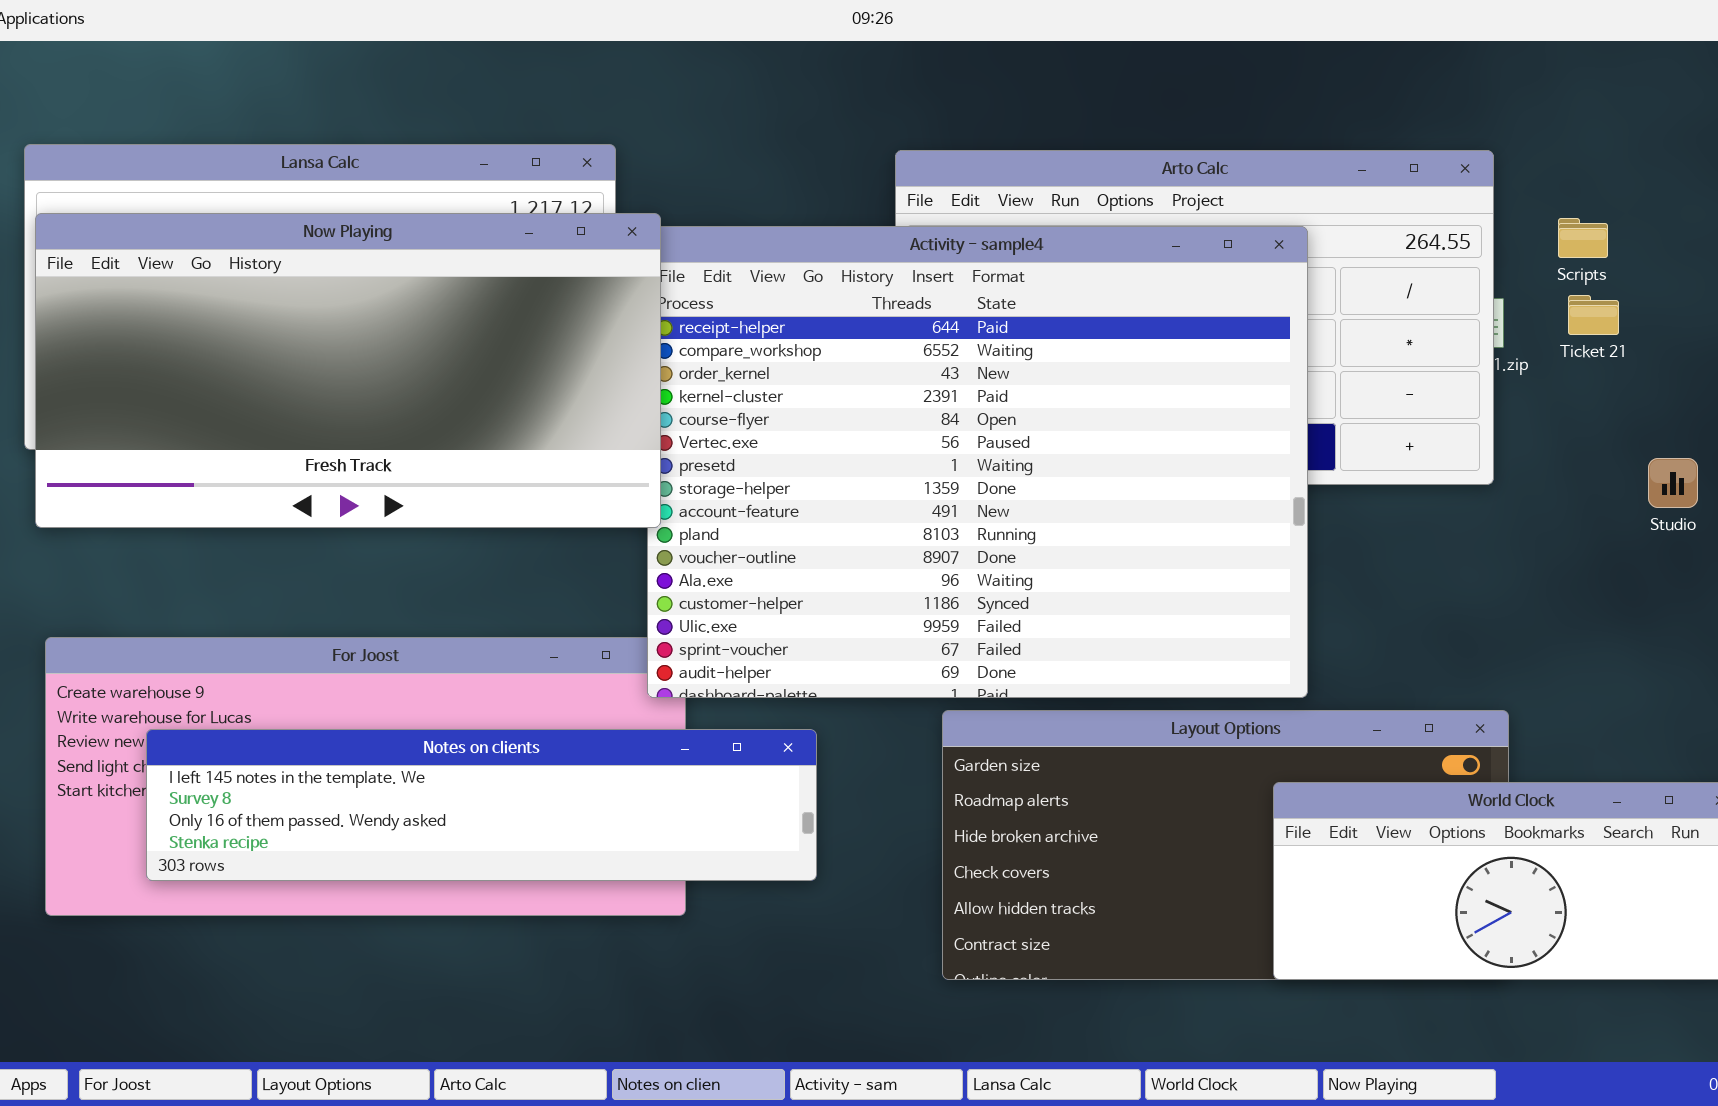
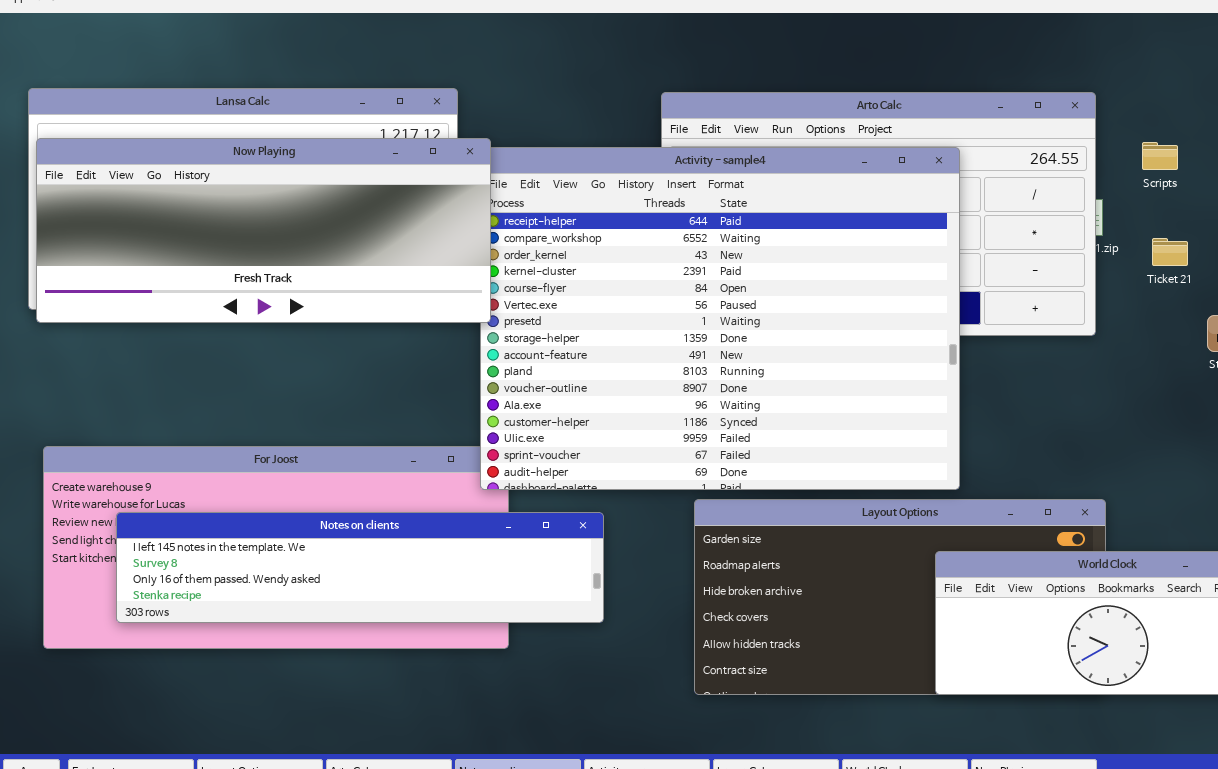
Now Playing: [35,213,661,528] -> [36,138,491,323], resized
Ticket 21: [1568,295,1619,335] -> [1152,238,1188,266], moved

